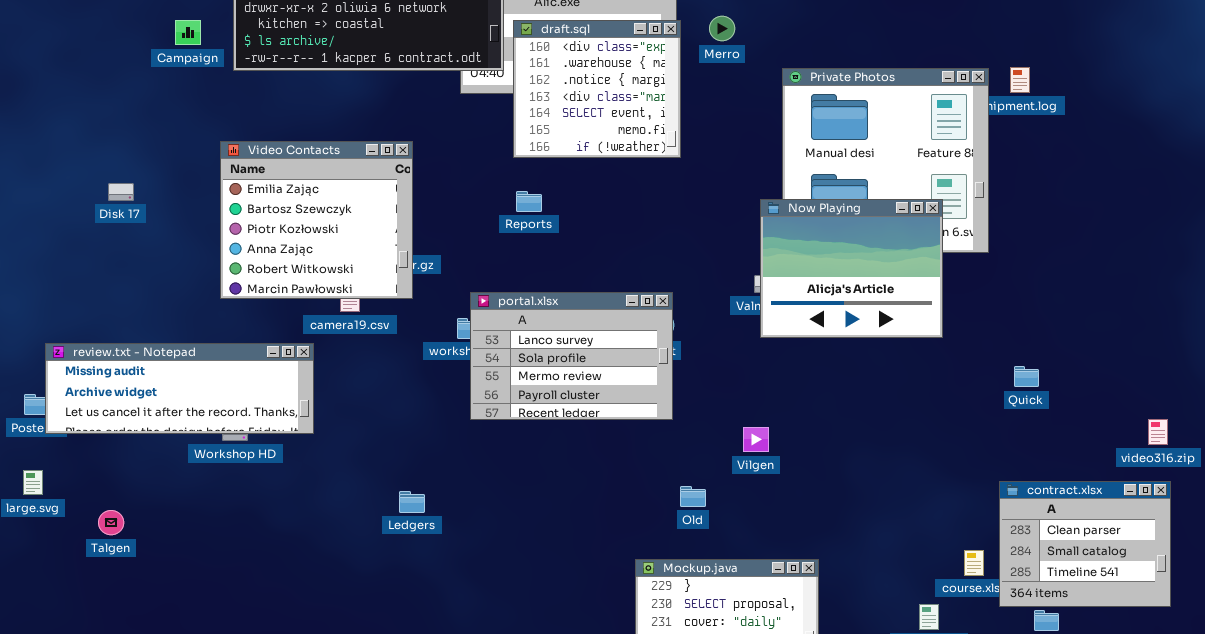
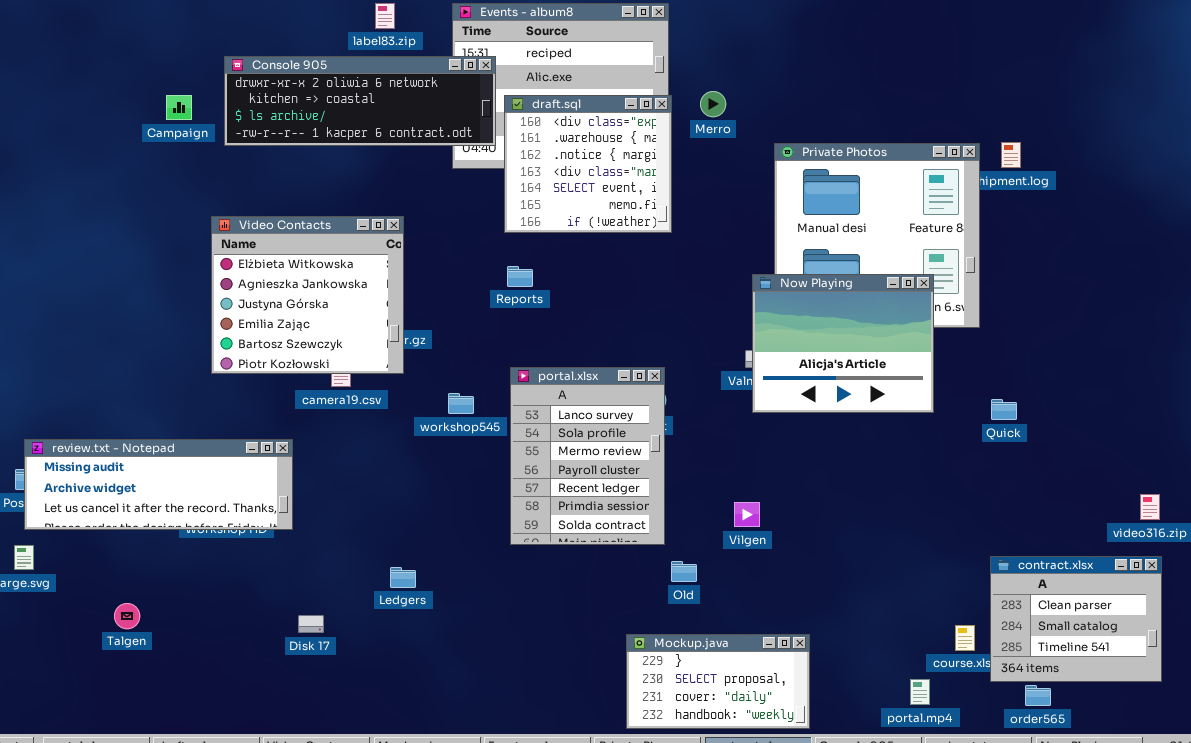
Video Contacts: [220,141,413,299] -> [211,216,404,374], scrolled up 3 rows
Disk 17: [108,183,134,201] -> [298,615,324,633], moved
portal.xlsx: [470,292,673,420] -> [510,367,665,545], resized
review.txt - Notepad: [45,343,314,434] -> [24,439,293,530], moved
Quick: [1014,366,1039,387] -> [991,399,1017,420], moved
Talgen: [98,510,124,535] -> [114,603,140,629], moved

